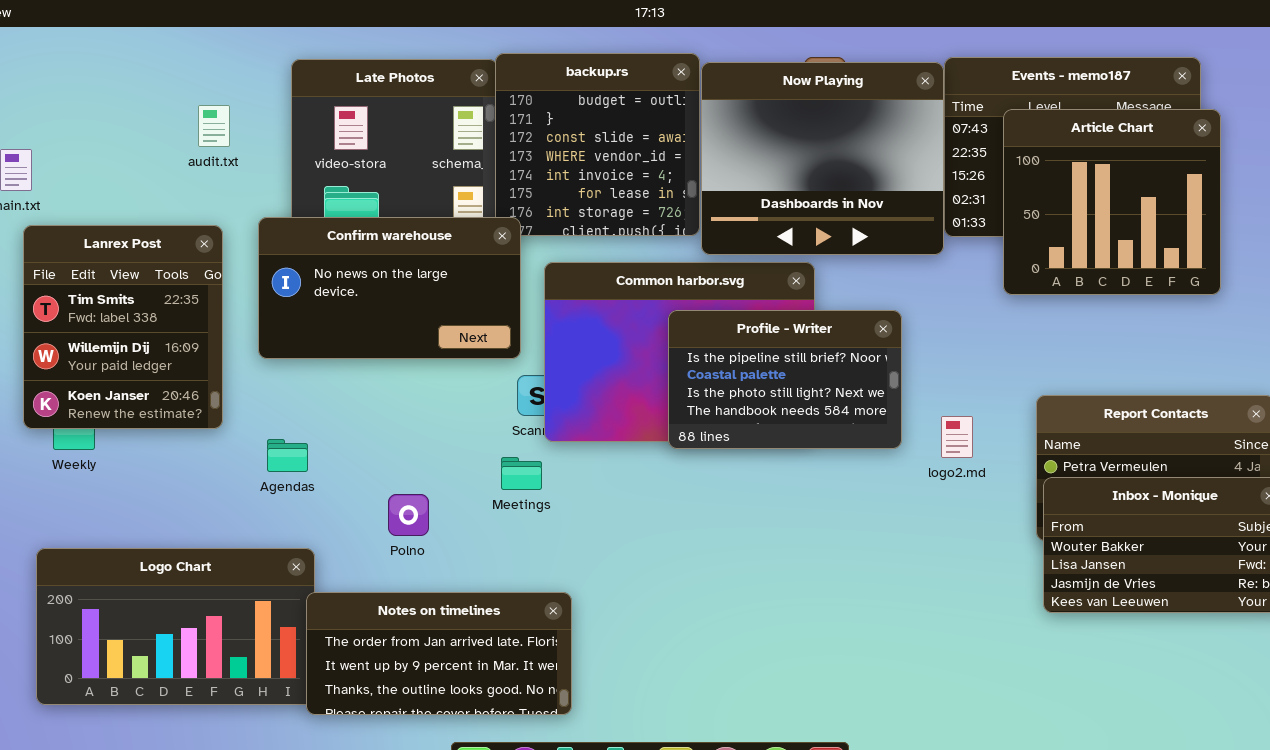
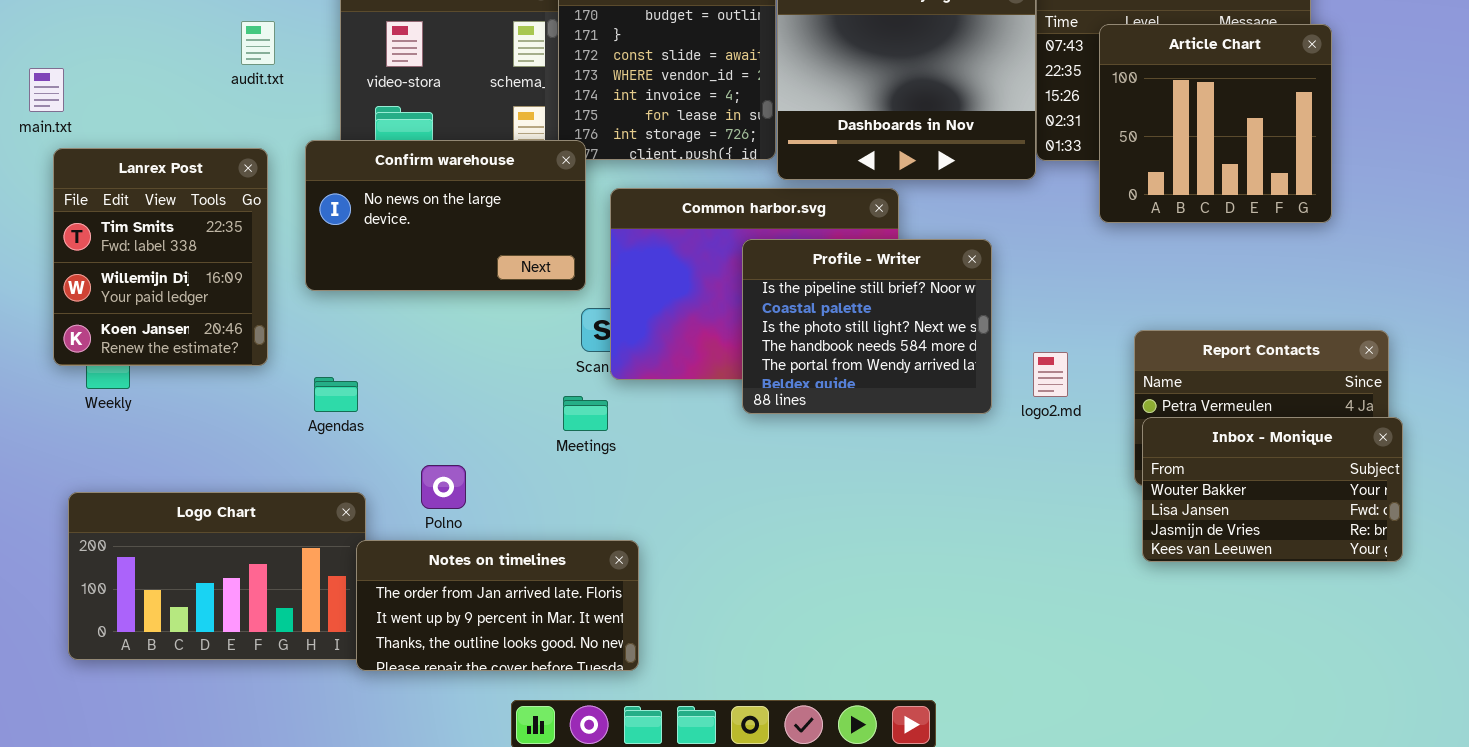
Profile - Writer: [668,310,902,449] -> [742,239,992,414], resized
Polno: [388,494,429,536] -> [421,465,466,509], moved

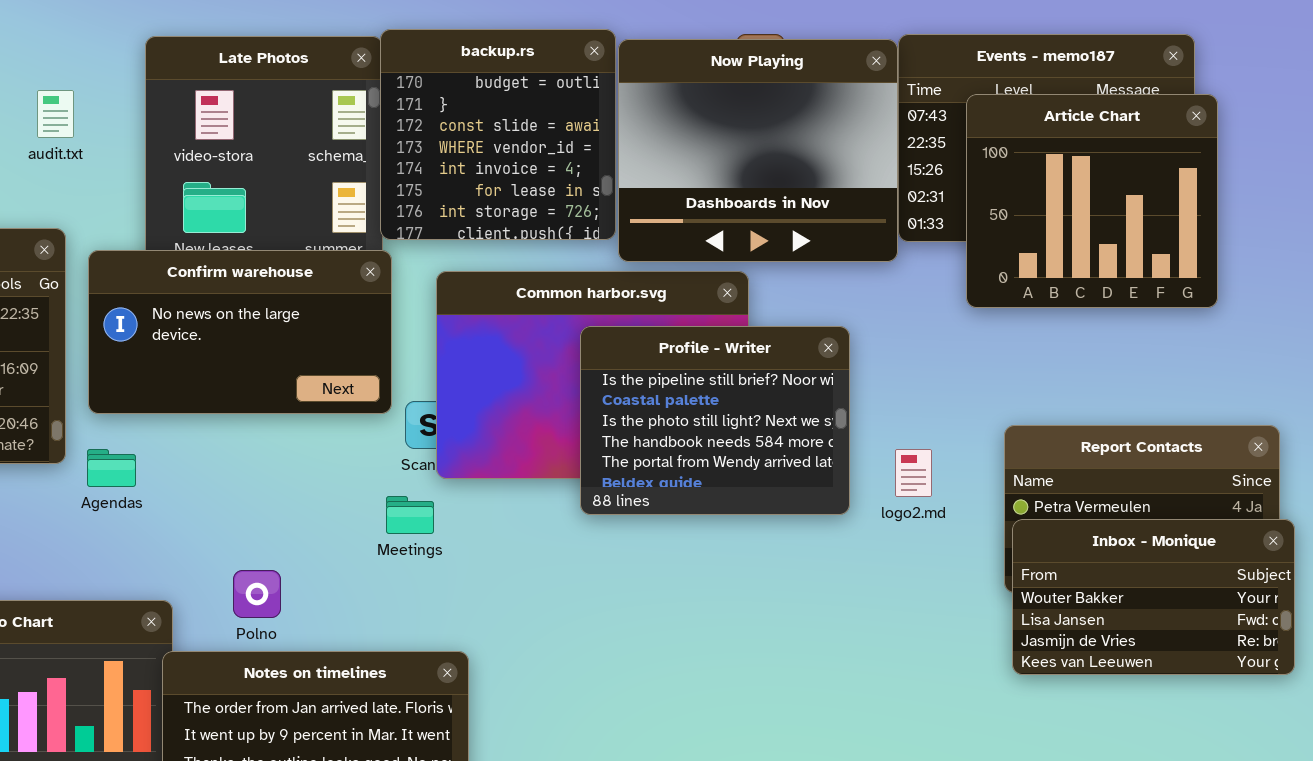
Confirm warehouse: [305,140,586,291] -> [88,250,392,414], moved
Agendas: [314,377,358,412] -> [87,449,136,487], moved

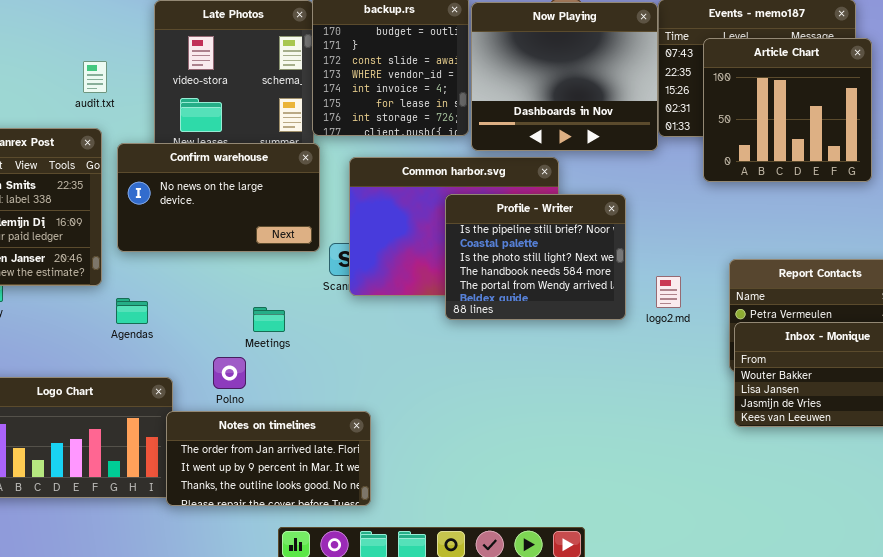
audit.txt: [37,90,74,138] -> [83,61,107,93], moved
Agendas: [87,449,136,487] -> [116,298,148,324], moved
Meetings: [386,496,434,534] -> [253,307,285,332], moved

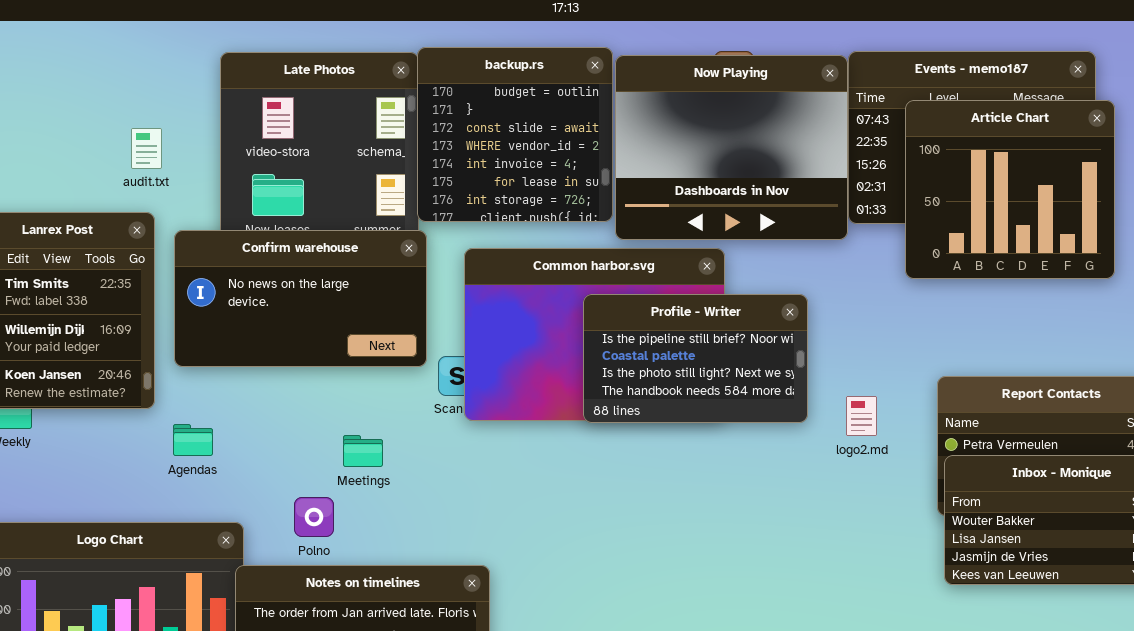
Profile - Writer: [445,194,626,320] -> [583,294,808,423], resized

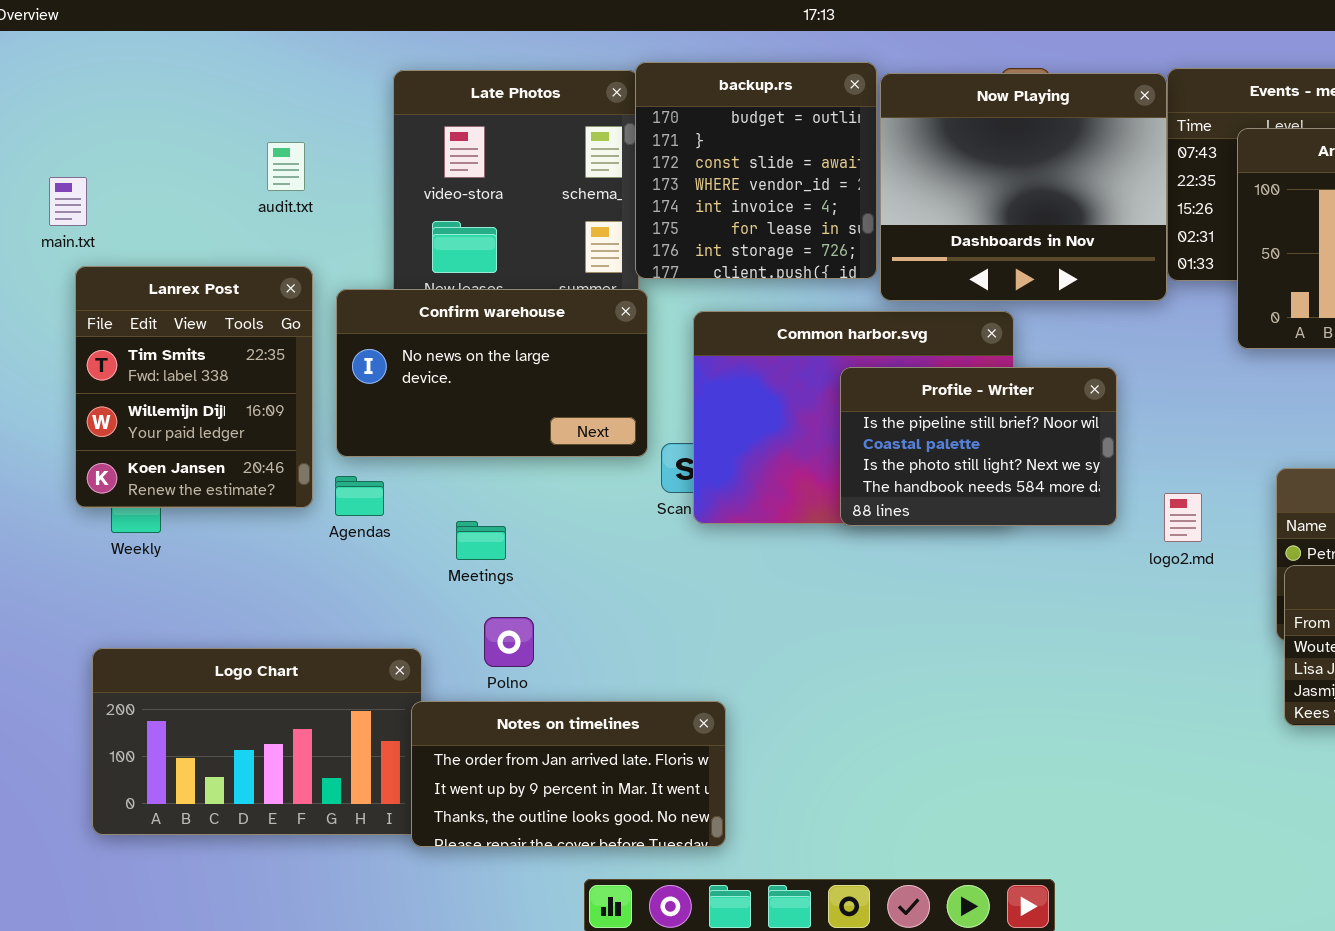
audit.txt: [131,128,162,169] -> [267,142,305,191], moved
Agendas: [173,424,213,456] -> [335,476,384,516], moved
Meetings: [343,435,383,467] -> [456,521,506,560], moved

